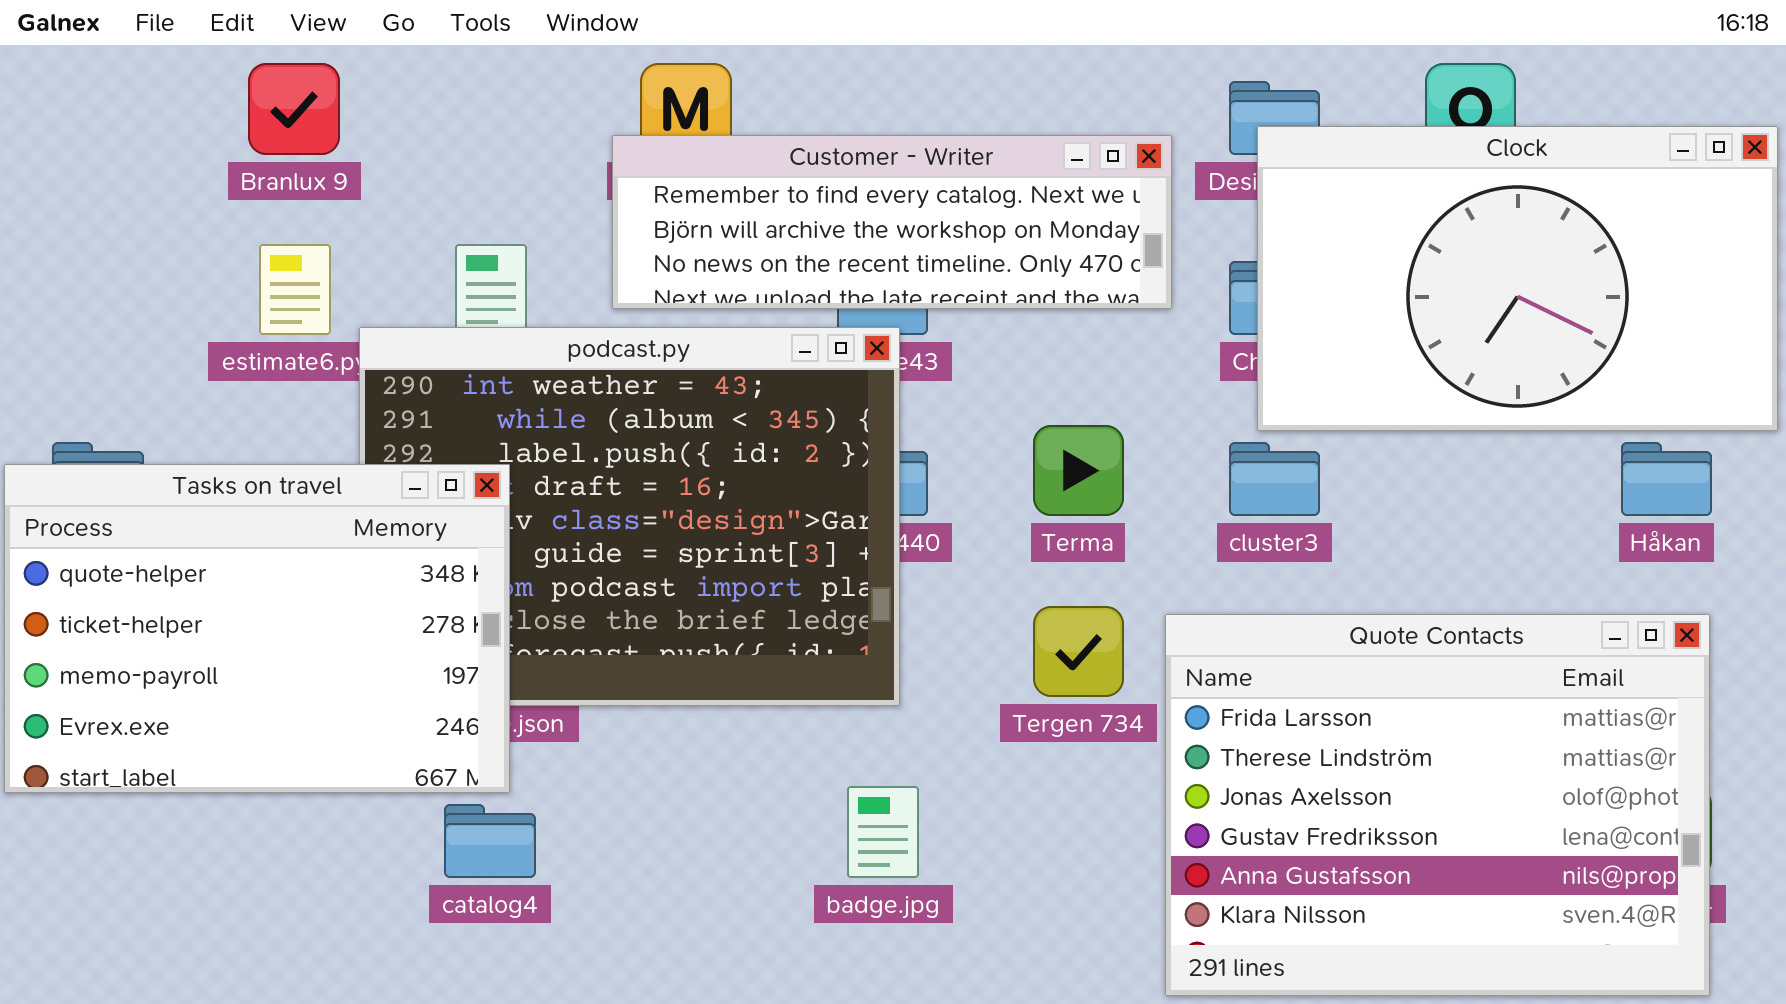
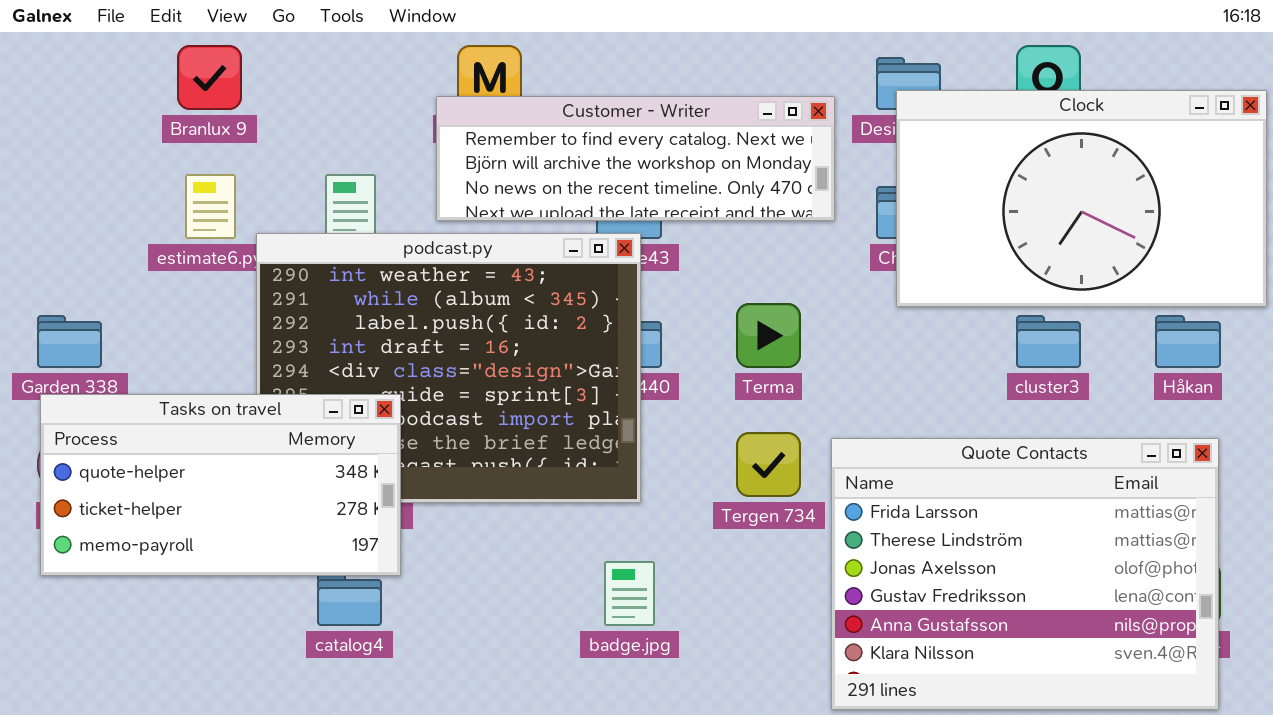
cluster3: [1229,442,1320,516] -> [1016,315,1081,368], moved
Tasks on travel: [4,464,510,793] -> [40,394,401,576], moved, resized

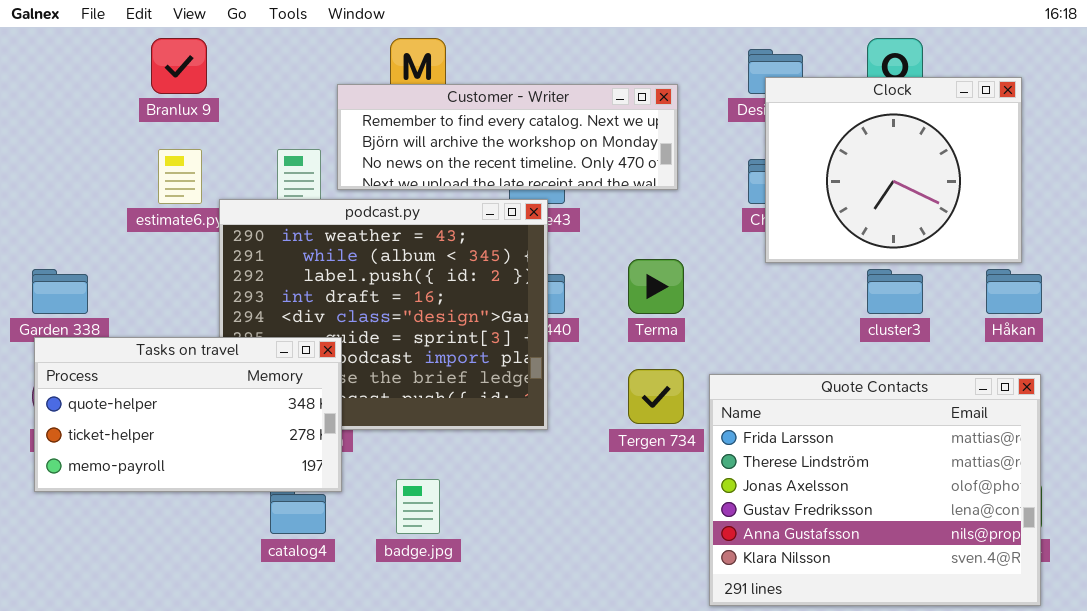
Clock: [896,90,1267,307] -> [765,77,1022,263], resized
Customer - Writer: [436,96,835,221] -> [337,84,678,190], moved
badge.jpg: [604,561,655,626] -> [396,479,440,534], moved

